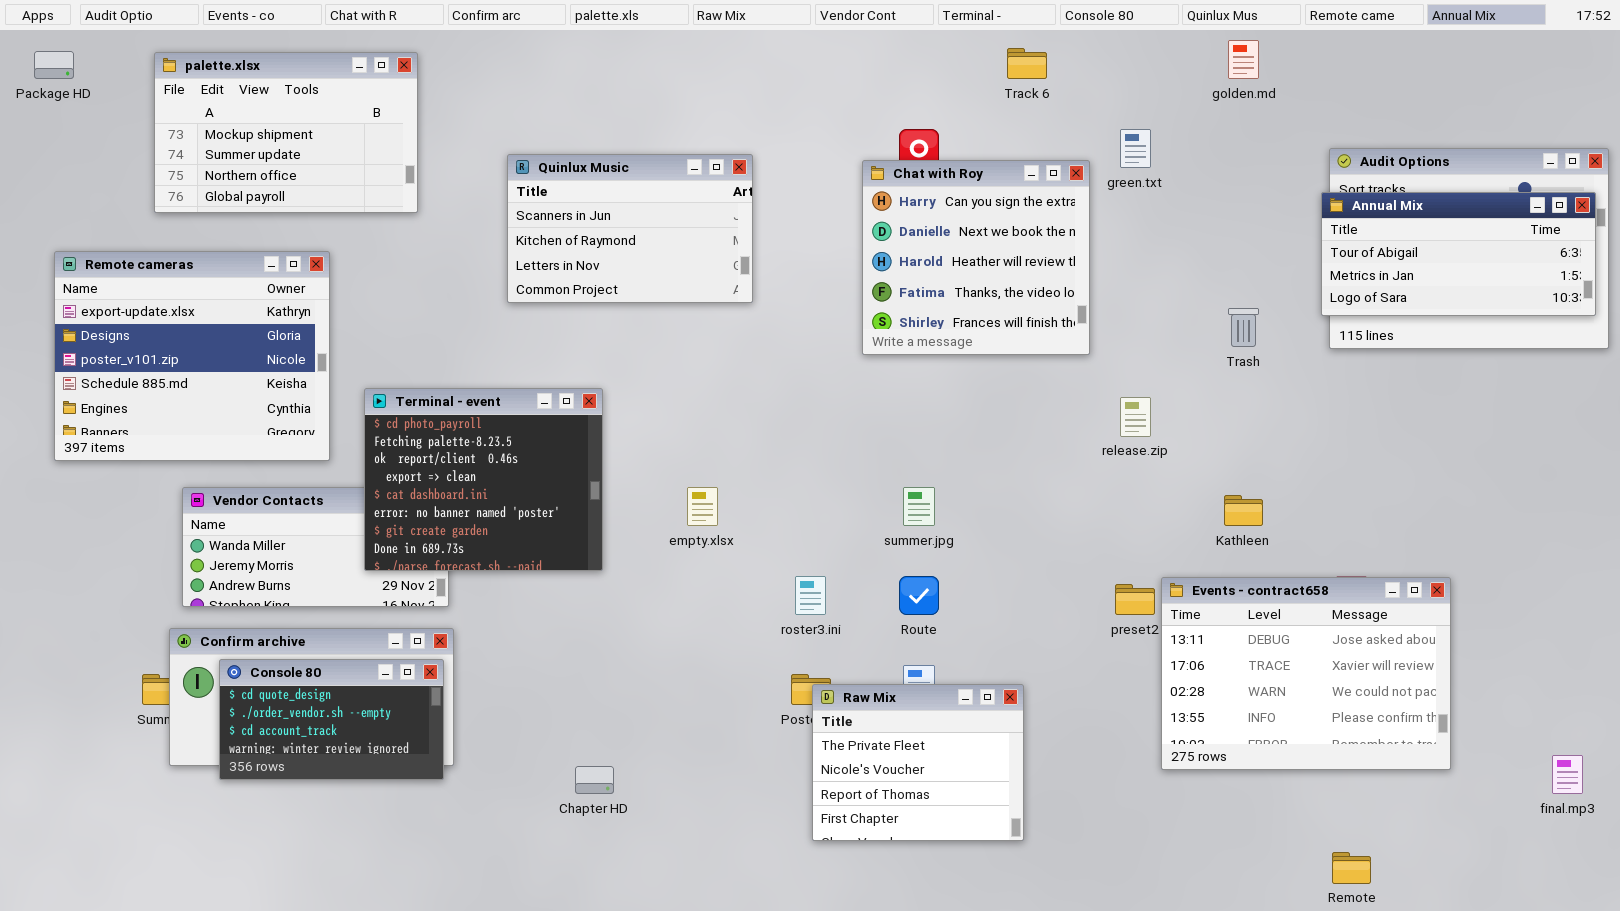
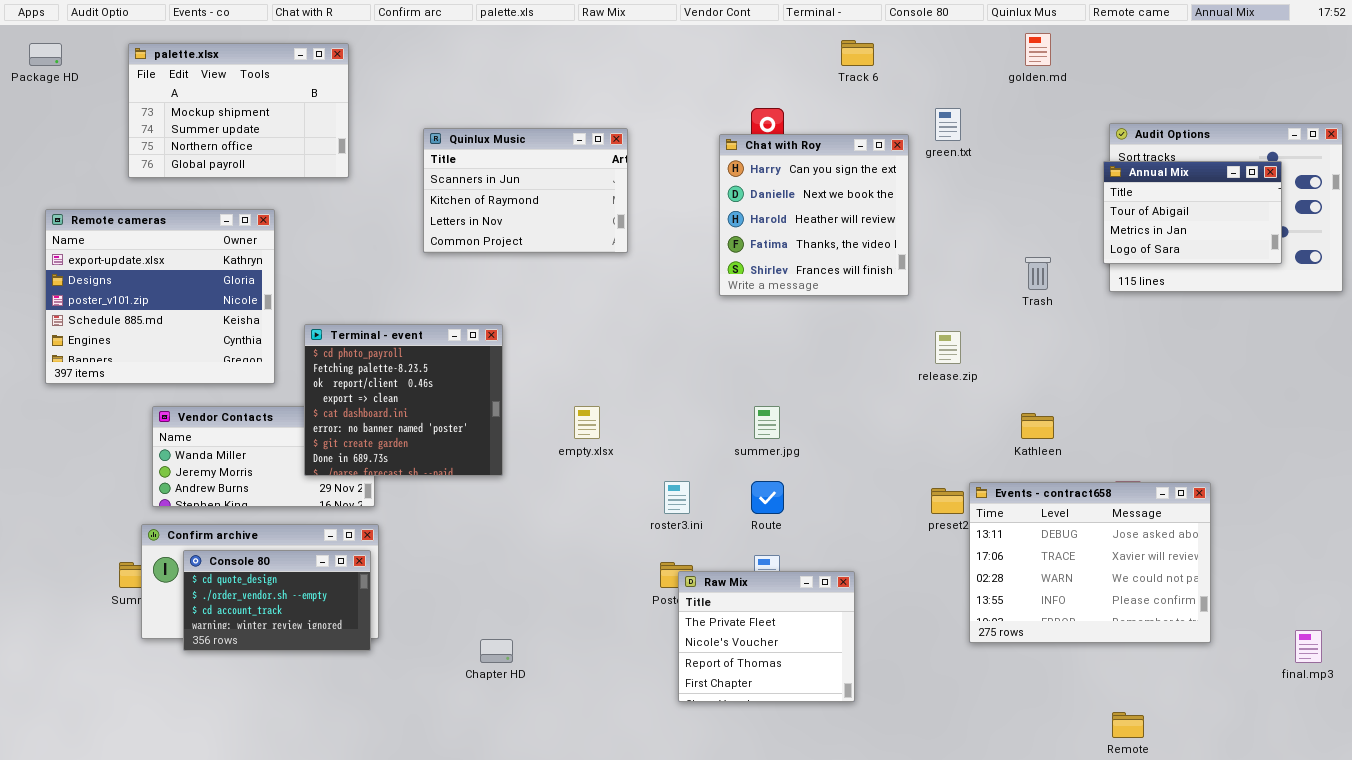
Annual Mix: [1321,192,1596,316] -> [1103,161,1282,264], resized

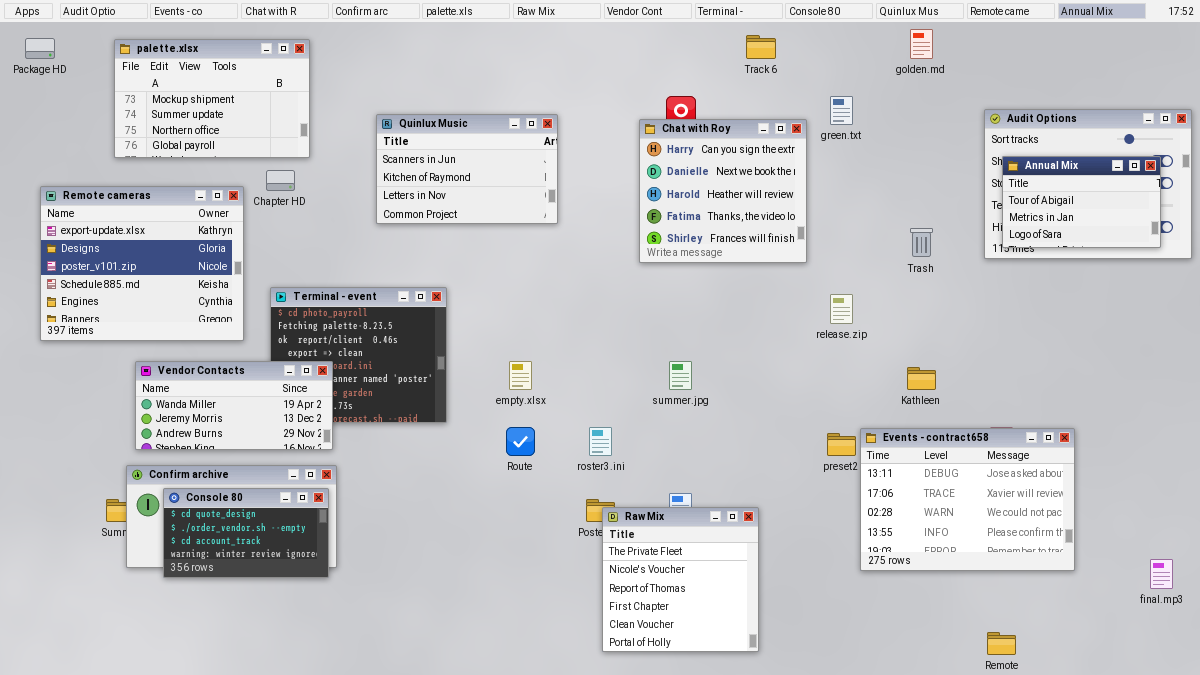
Annual Mix: [1103,161,1282,264] -> [1002,156,1161,248], moved
Vendor Contacts: [152,406,375,507] -> [135,361,333,450], raised
Route: [751,481,784,514] -> [506,427,535,456], moved
Raw Mix: [678,571,855,702] -> [602,507,759,652], resized
Chapter HD: [480,639,513,663] -> [266,170,295,191], moved

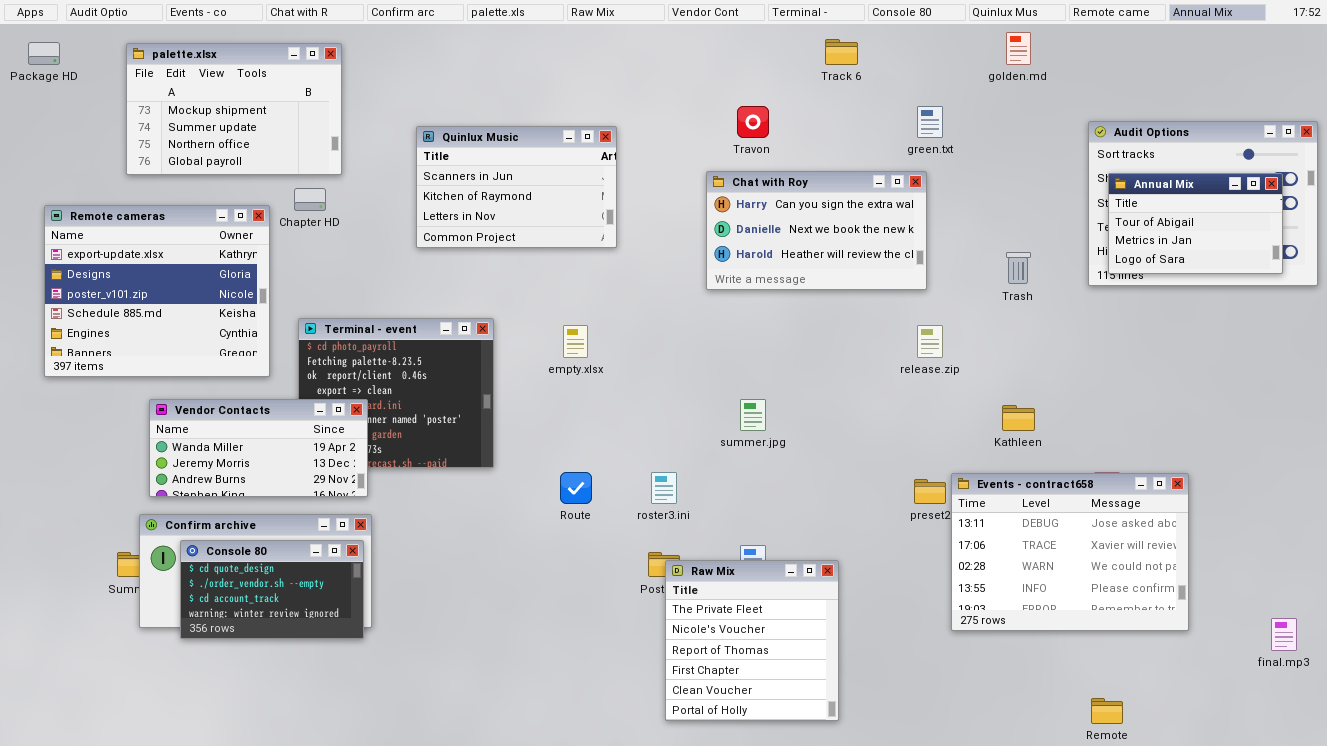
Chat with Roy: [639,119,807,263] -> [706,171,927,290], resized
empty.xlsx: [509,361,532,390] -> [563,325,588,358], moved

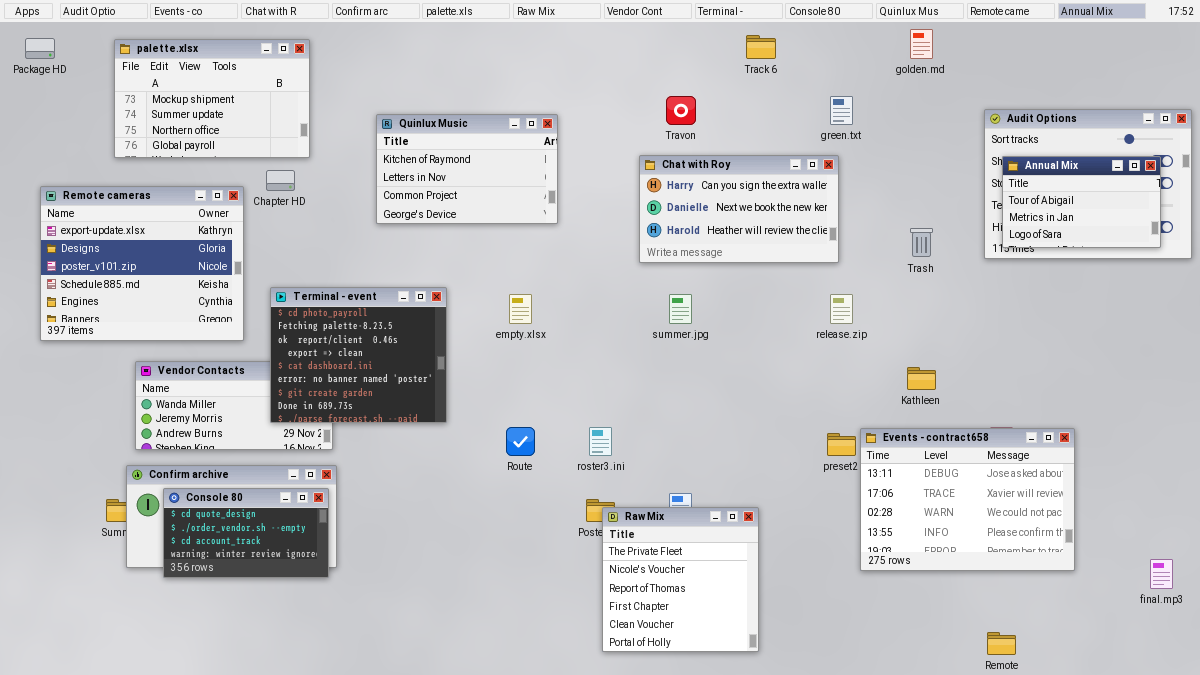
Quinlux Music: [416,126,617,248] -> [376,114,558,224], scrolled down 1 row
Terminal - event: [298,318,494,468] -> [270,287,447,423], raised
summer.jpg: [740,399,766,431] -> [669,294,692,324], moved

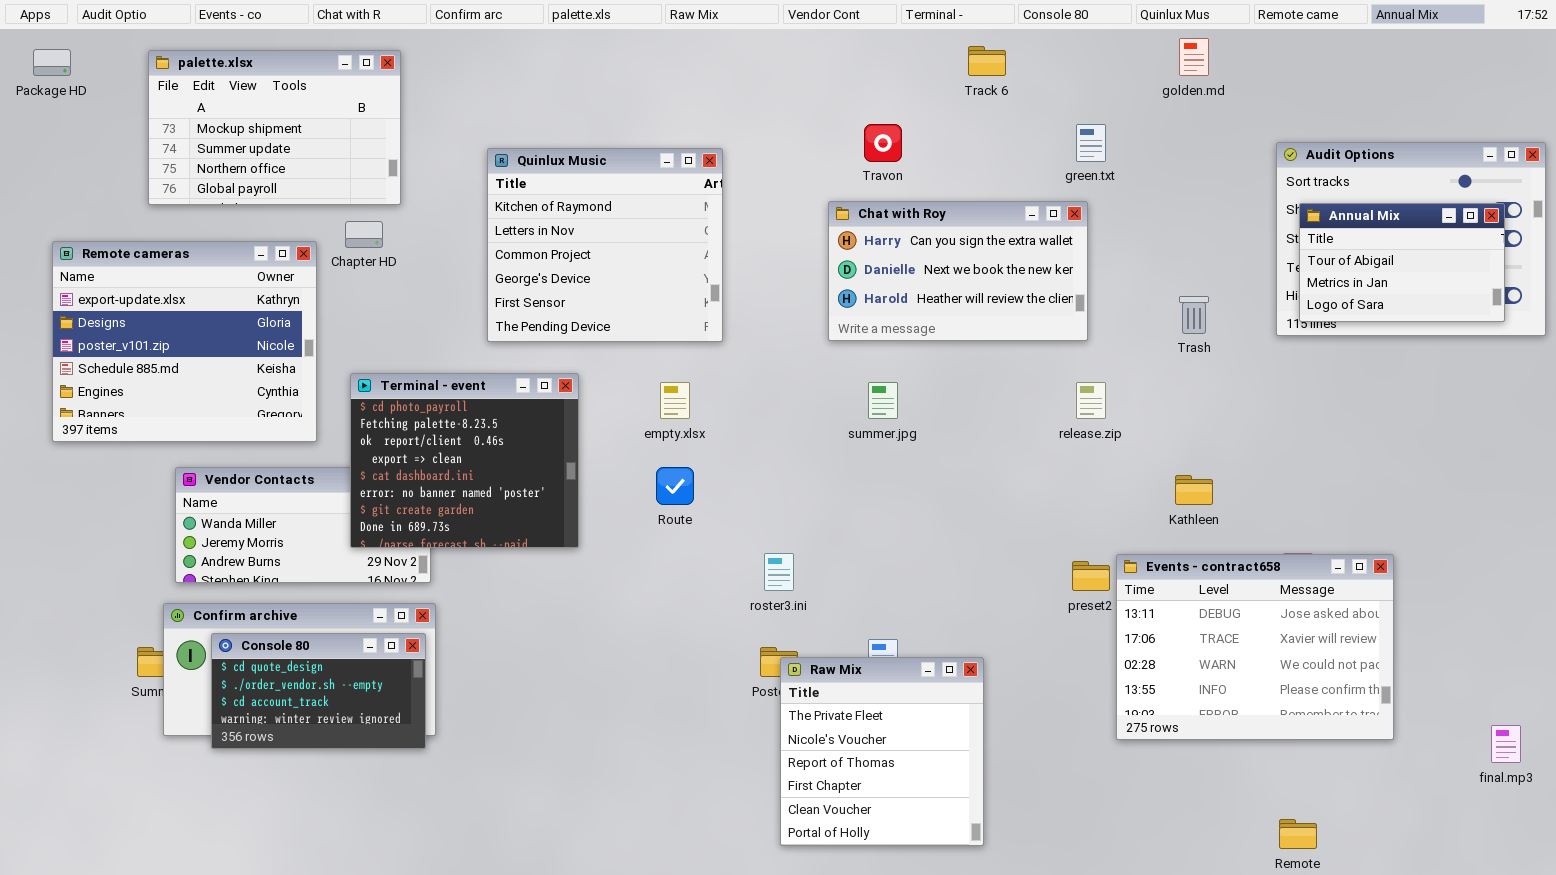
Quinlux Music: [376,114,558,224] -> [487,148,723,342], resized
Route: [506,427,535,456] -> [656,467,694,505], moved

